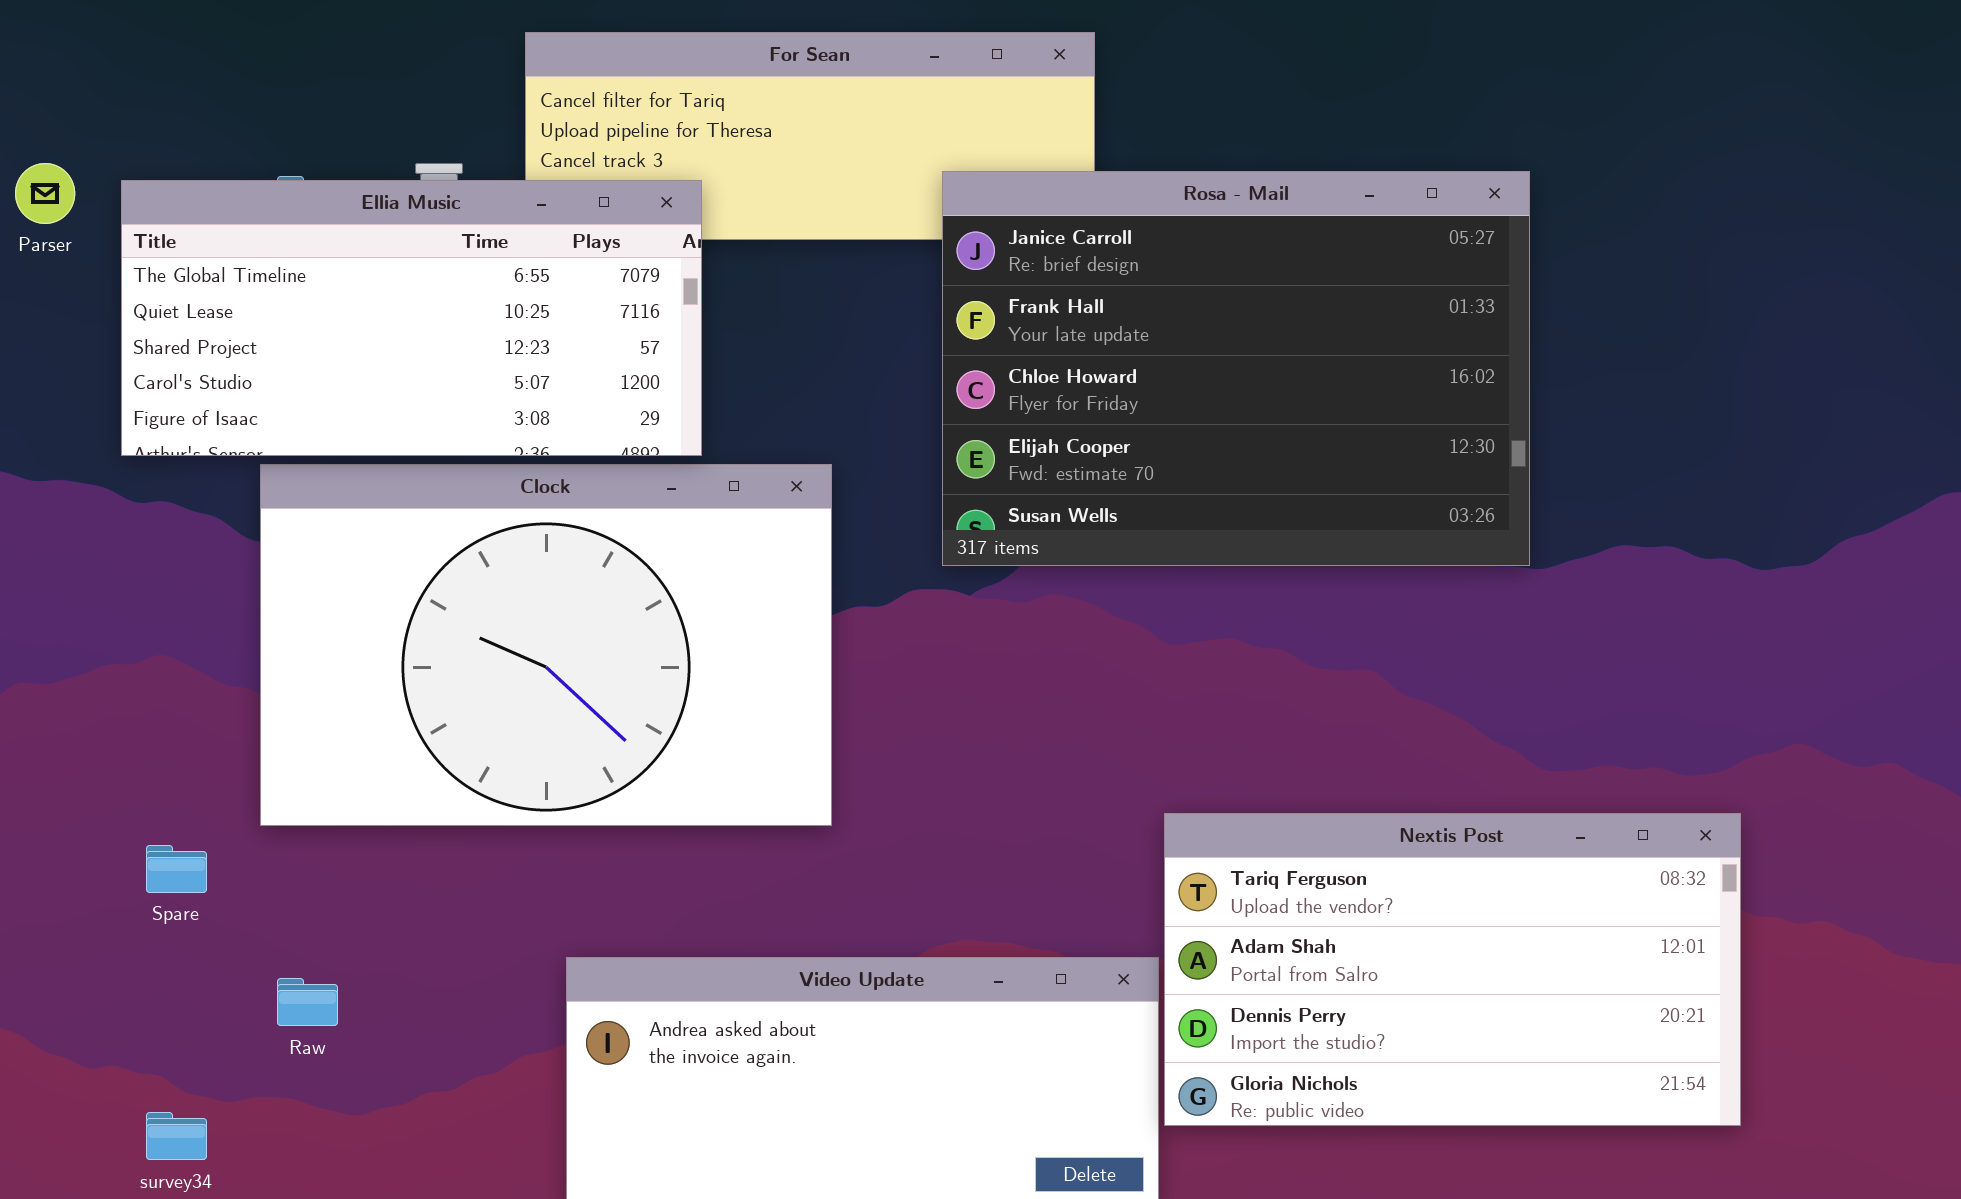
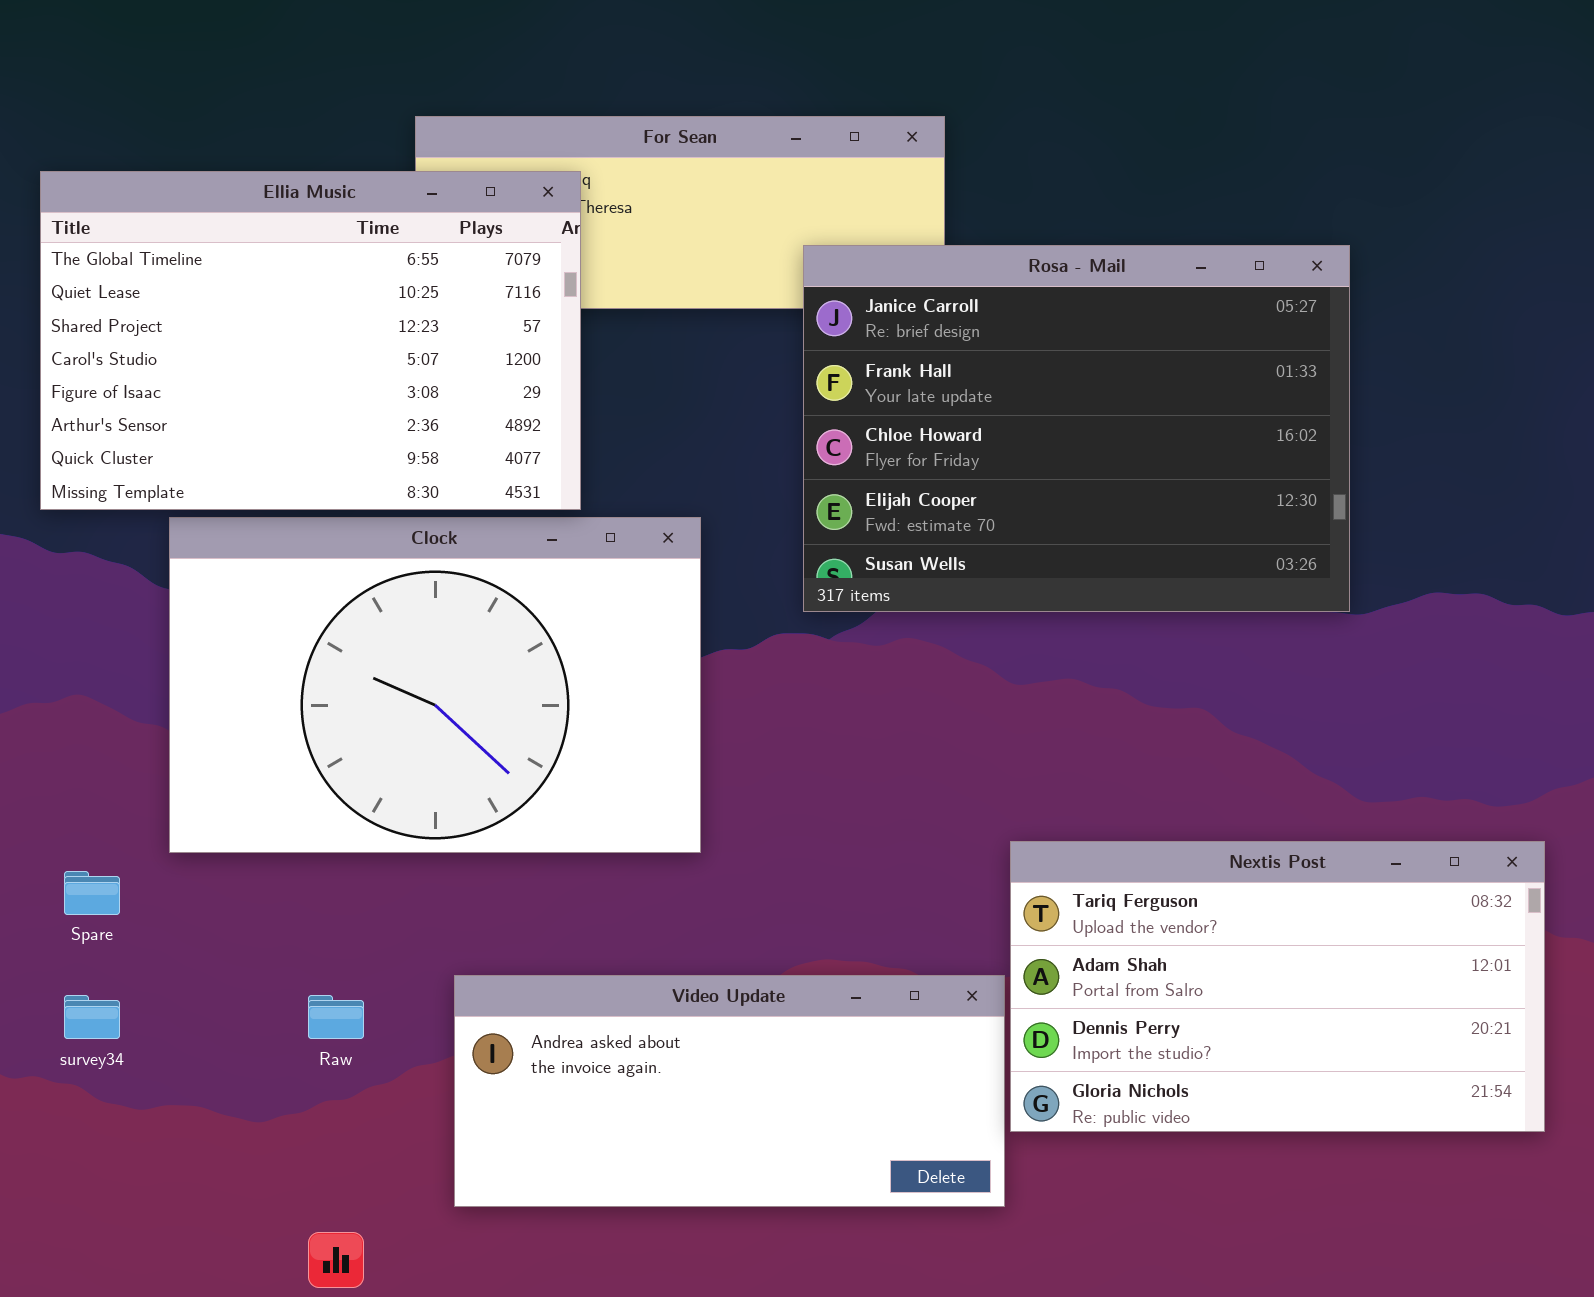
Ellia Music: [121,180,702,456] -> [40,171,581,510], resized
Raw: [277,978,338,1026] -> [308,995,364,1039], moved
survey34: [146,1112,207,1160] -> [64,995,120,1039], moved

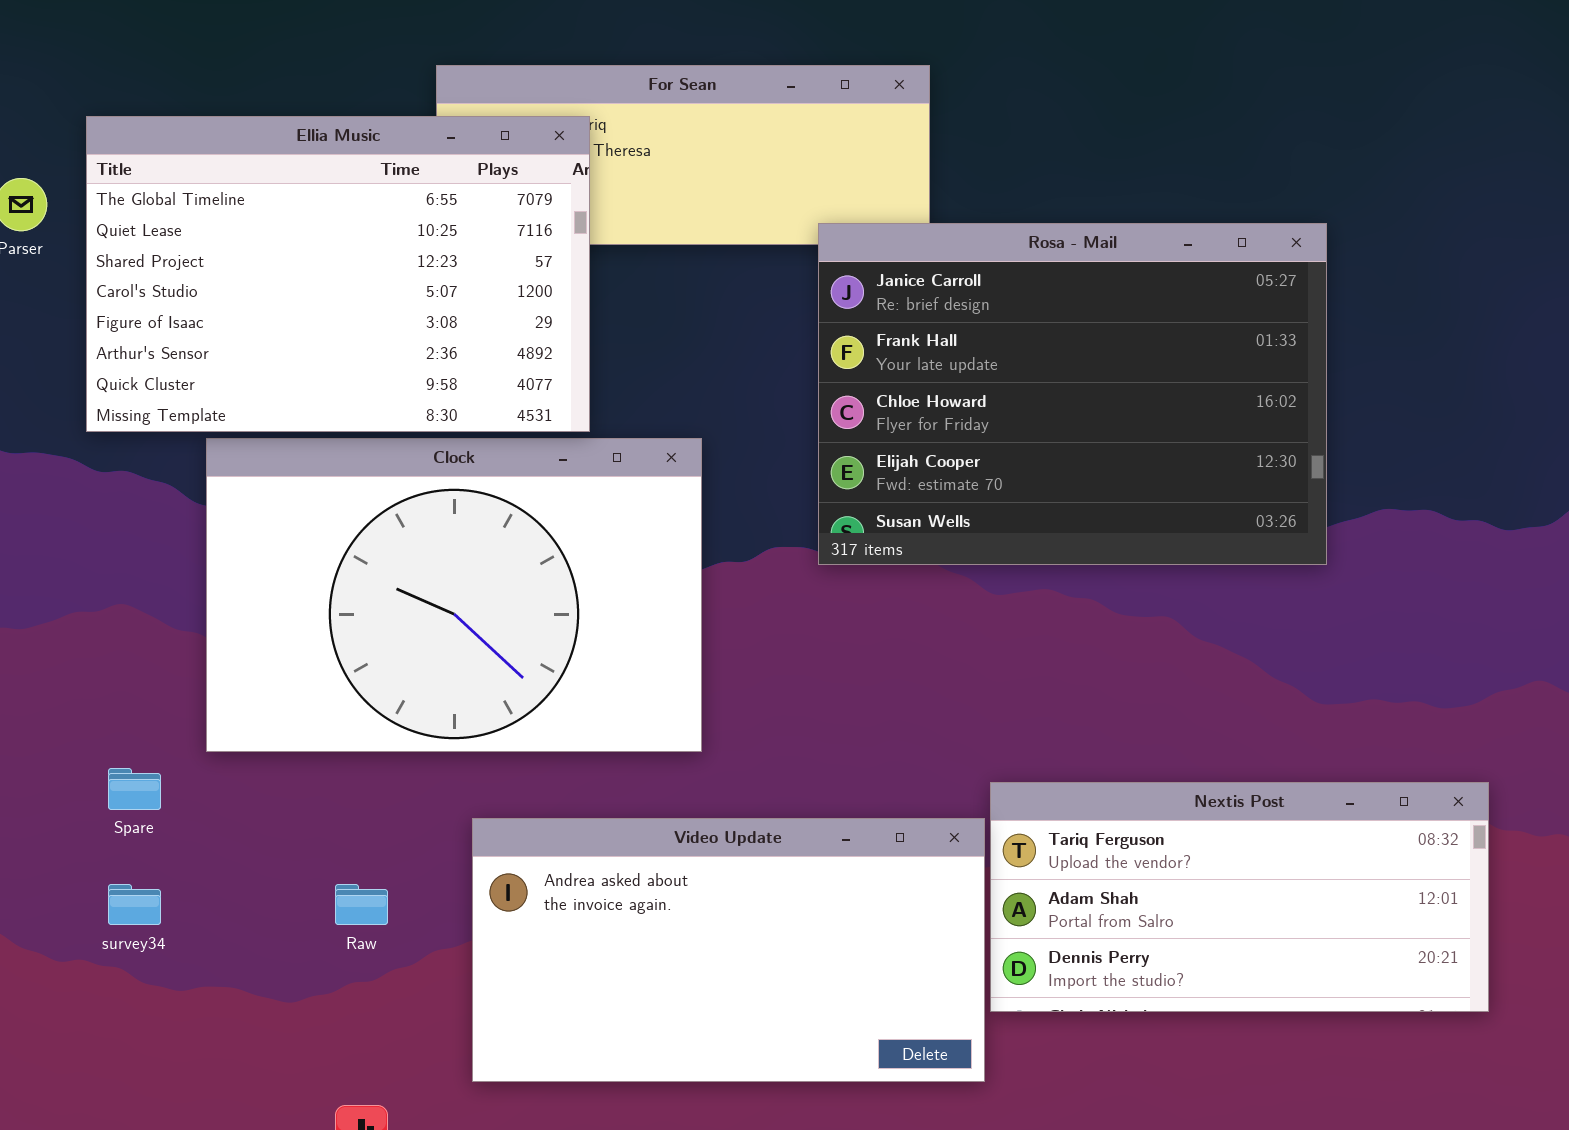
Rosa - Mail: [803,245,1350,612] -> [818,223,1327,565], moved
Nextis Post: [1010,841,1545,1132] -> [990,782,1489,1012], resized
Video Update: [454,975,1005,1207] -> [472,818,985,1082], resized

